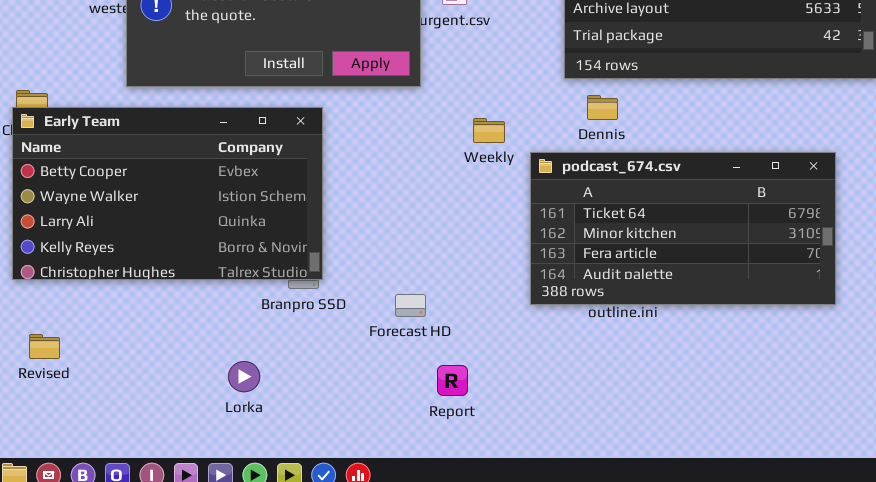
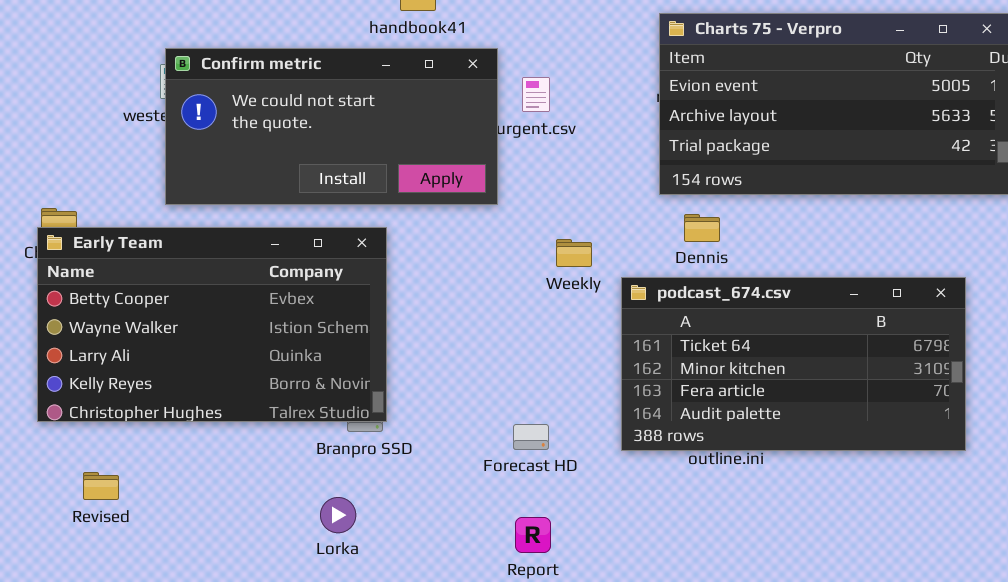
Forecast HD: [395,294,426,317] -> [513,424,549,450], moved
Revised: [29,334,60,359] -> [83,472,119,500], moved
Lorka: [228,361,260,392] -> [320,497,356,533], moved

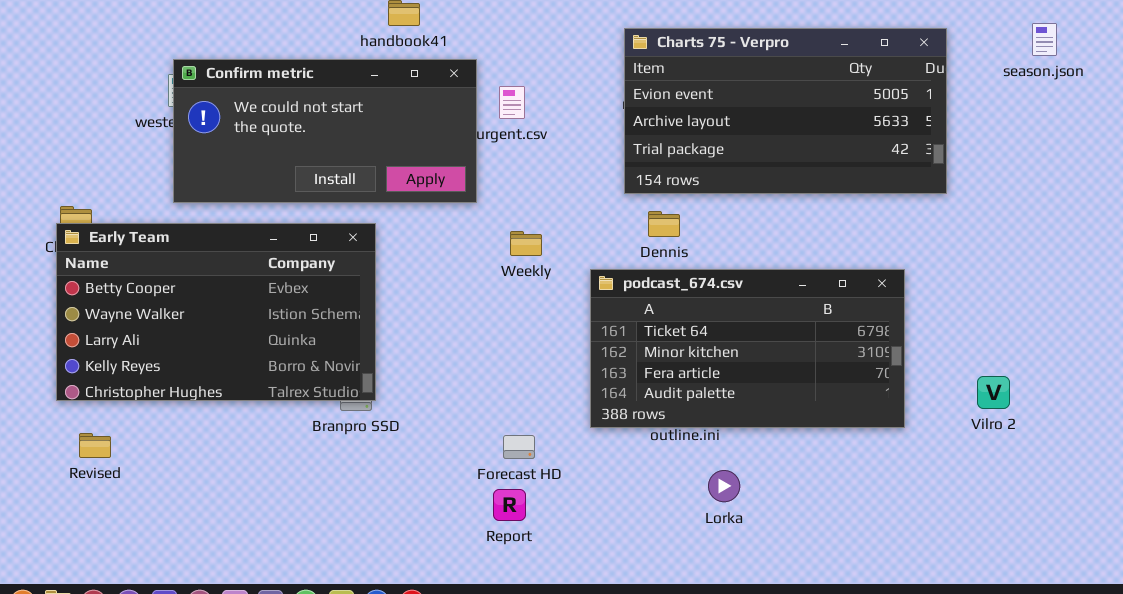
Weekly: [556,239,592,267] -> [510,231,542,256], moved
Forecast HD: [513,424,549,450] -> [503,435,535,459], moved
Revised: [83,472,119,500] -> [79,433,111,458], moved
Lorka: [320,497,356,533] -> [708,470,740,502], moved

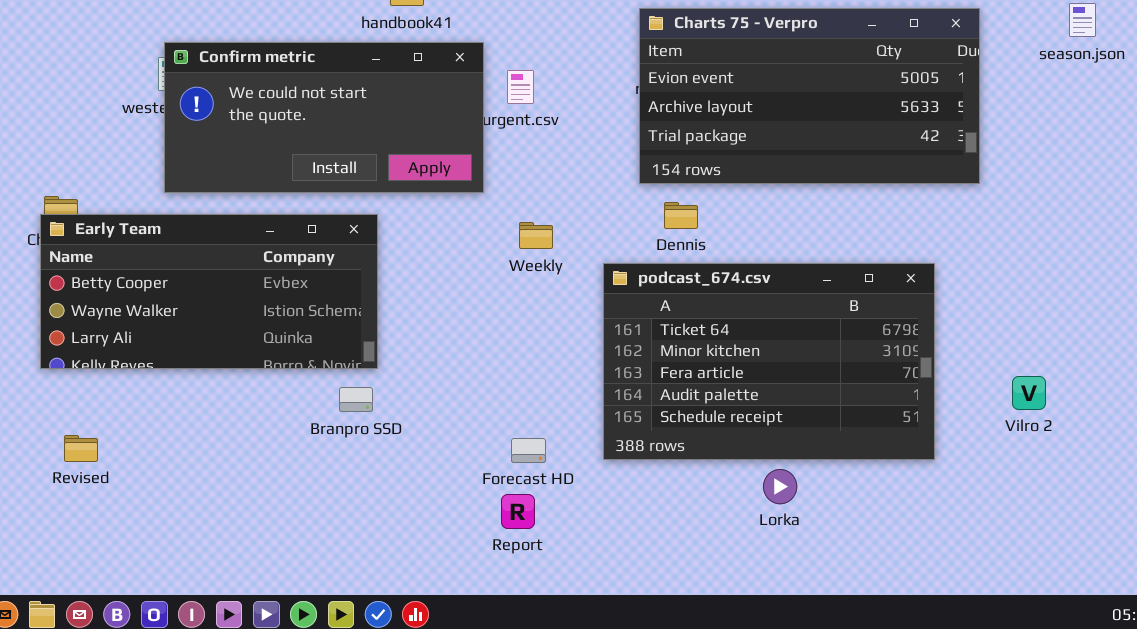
Early Team: [56,223,376,401] -> [40,214,378,369], resized
podcast_674.csv: [590,269,905,428] -> [603,263,935,460], resized
Lorka: [708,470,740,502] -> [763,469,797,504], moved

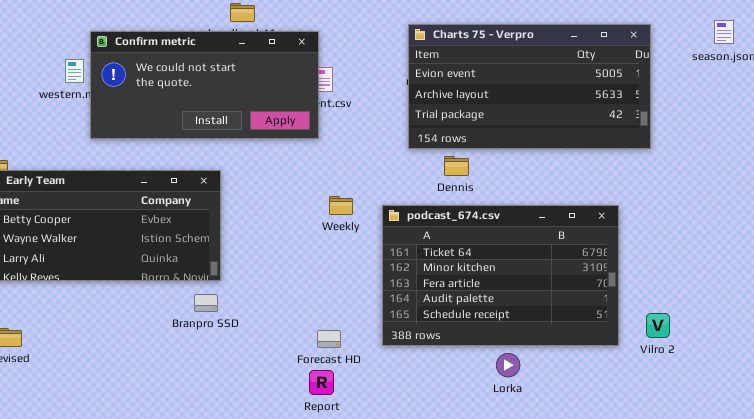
Confirm metric: [164,42,484,193] -> [90,31,319,139], moved
Dennis: [664,202,698,229] -> [444,156,469,176], moved
Weekly: [519,222,553,249] -> [329,196,353,215], moved
Vilro 2: [1012,376,1046,410] -> [646,313,670,338], moved

